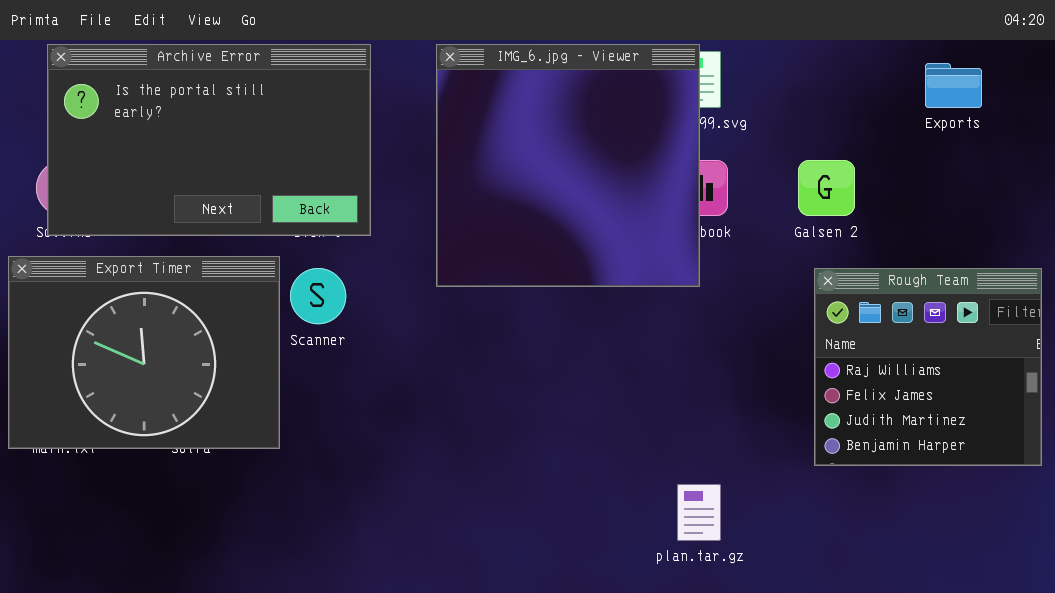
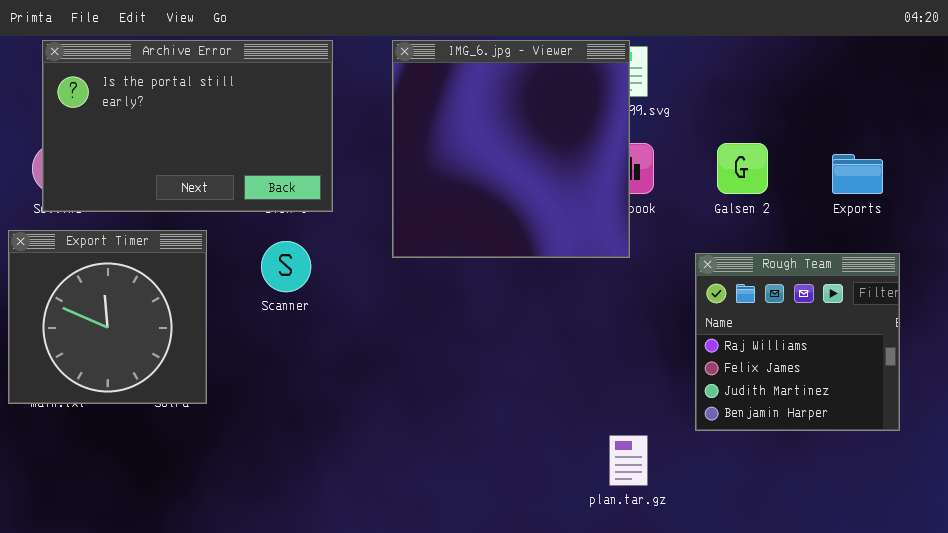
Exports: [925,63,982,108] -> [832,154,883,194], moved
Export Timer: [8,256,280,449] -> [8,230,207,404], resized
Rough Team: [814,268,1042,466] -> [695,253,900,431], moved

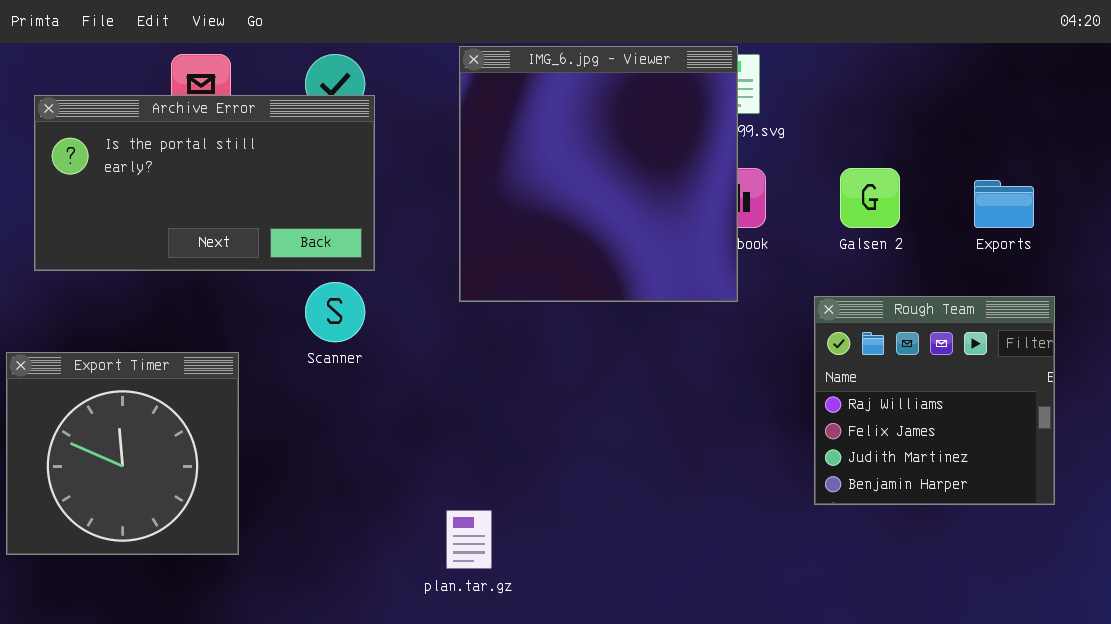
Archive Error: [42,40,333,212] -> [34,95,375,271], moved, resized
Export Timer: [8,230,207,404] -> [6,352,239,555], moved
plan.tar.gz: [609,435,648,486] -> [446,510,492,569], moved

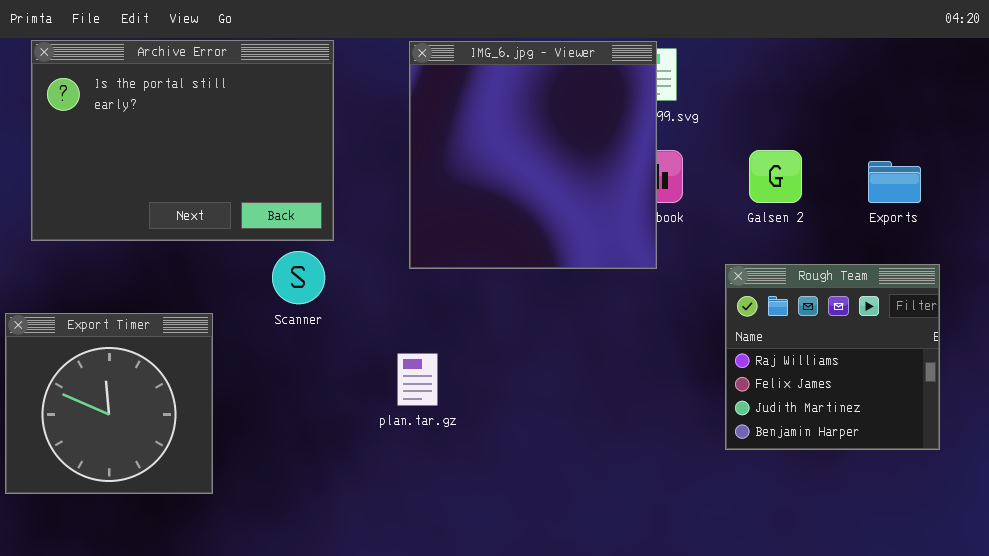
Archive Error: [34,95,375,271] -> [31,40,334,241], resized
plan.tar.gz: [446,510,492,569] -> [397,353,438,406], moved

